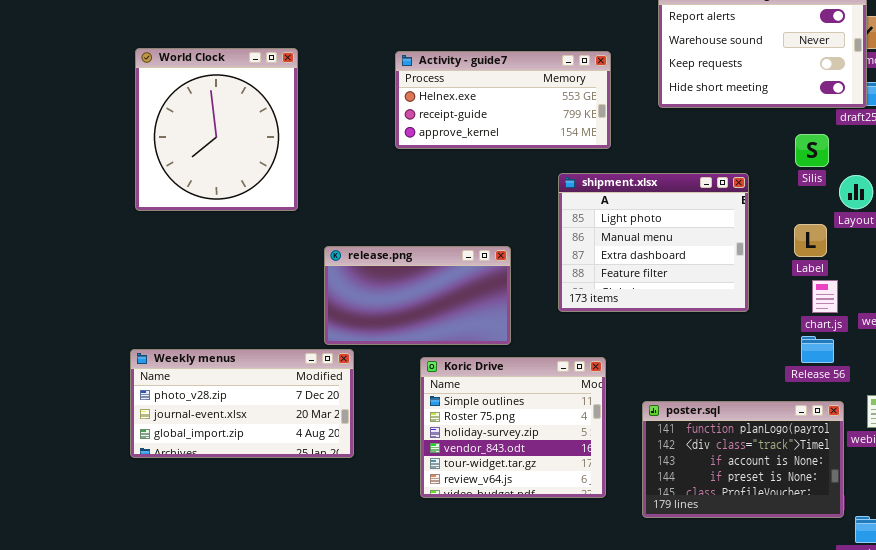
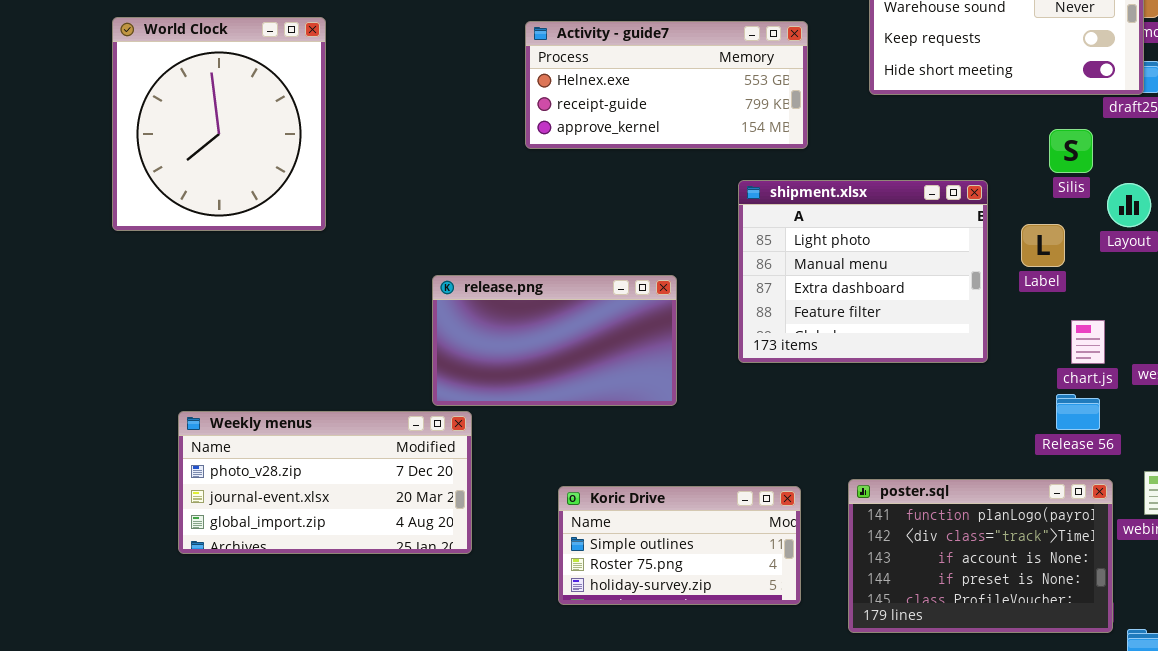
World Clock: [135,48,298,211] -> [112,17,326,231], moved
Label: [794,224,827,257] -> [1021,224,1065,267], moved
Koric Drive: [420,357,606,498] -> [558,486,801,605], resized

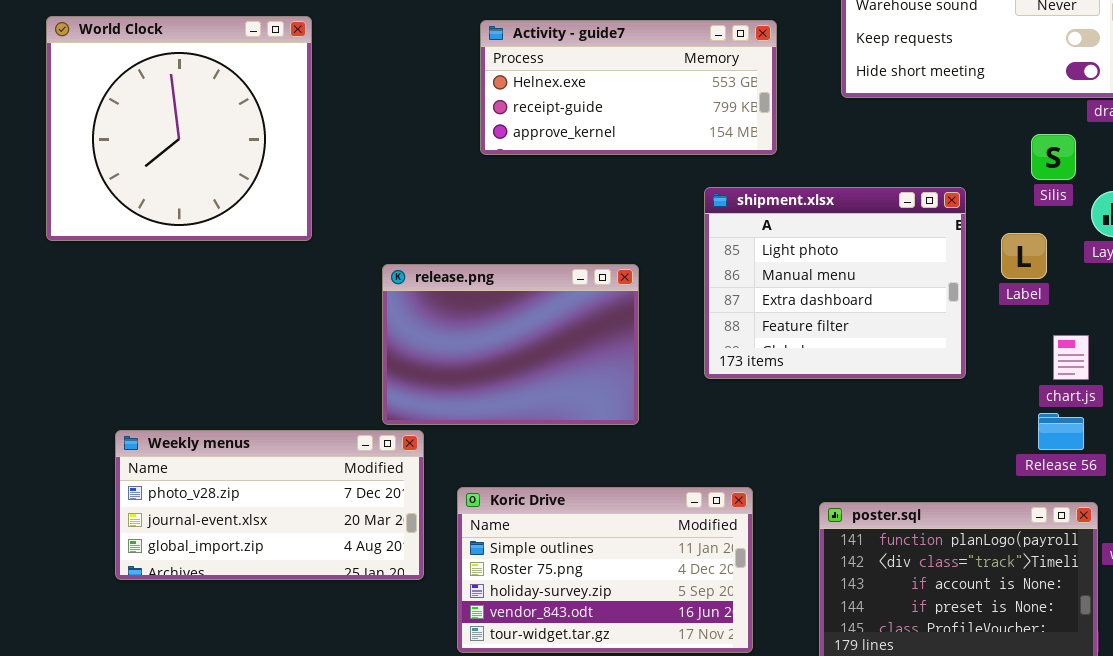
World Clock: [112,17,326,231] -> [46,16,312,241], resized
release.png: [432,275,677,406] -> [382,264,639,425], resized
Koric Drive: [558,486,801,605] -> [457,487,753,653], moved, resized

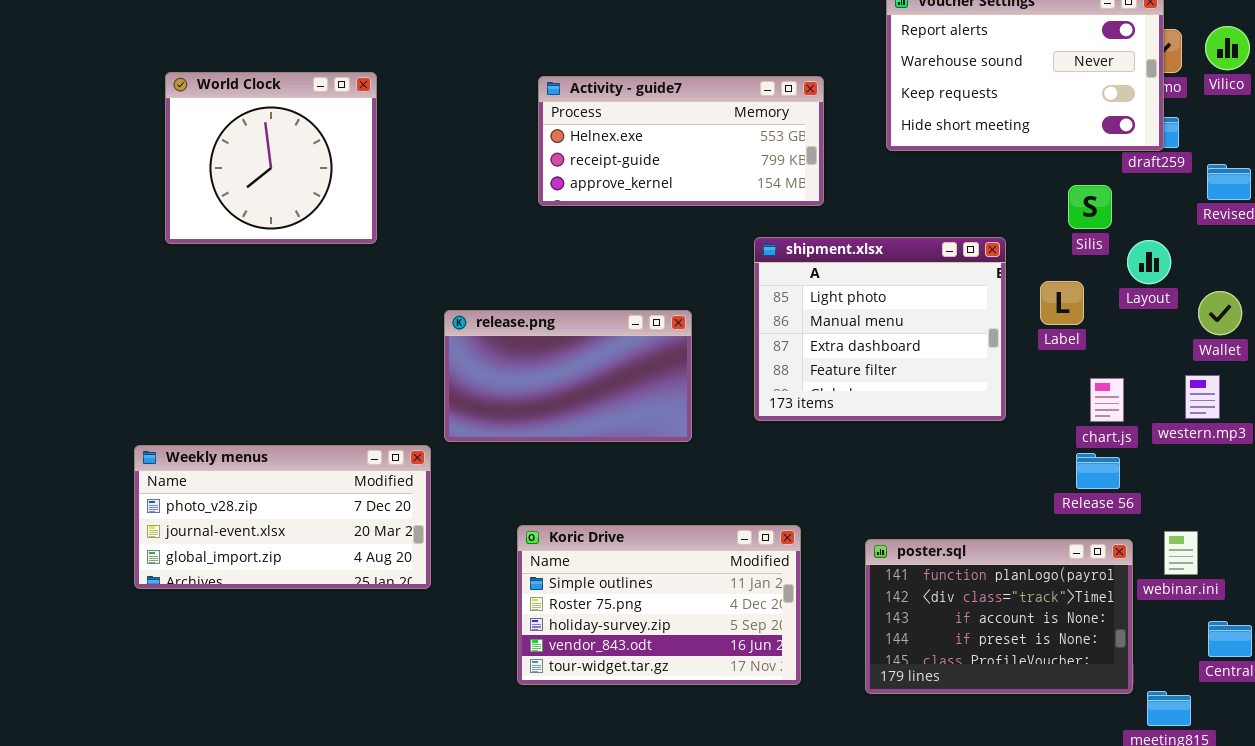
World Clock: [46,16,312,241] -> [165,72,377,244], resized
release.png: [382,264,639,425] -> [444,310,692,442], resized
Weekly menus: [115,430,424,580] -> [134,445,431,589], moved

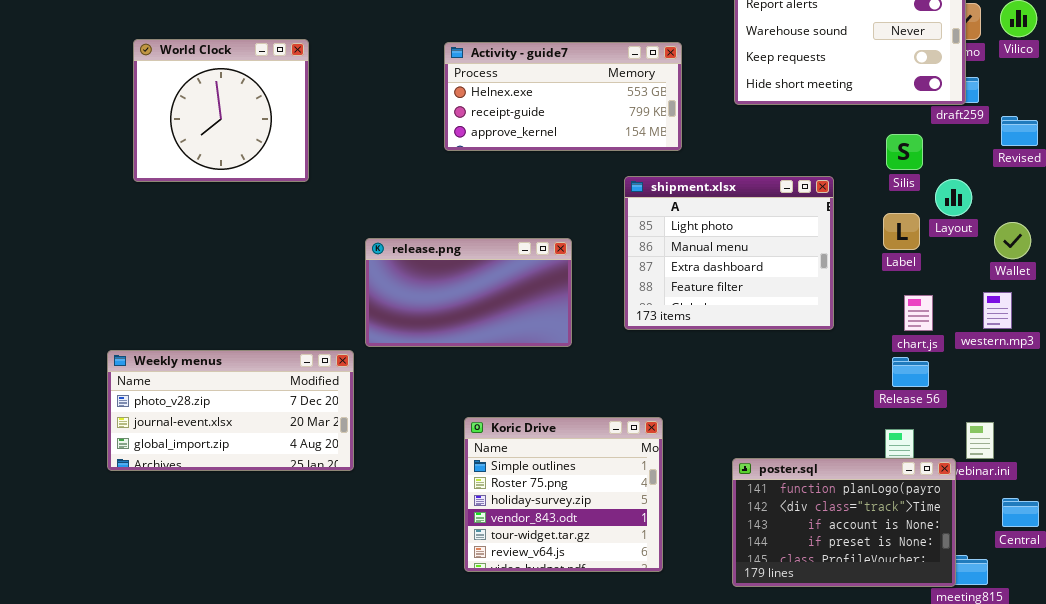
Label: [1040,281,1084,325] -> [883,213,920,250], moved
Koric Drive: [517,525,801,685] -> [464,417,663,572], resized
poster.sql: [865,539,1133,694] -> [732,458,956,587], moved

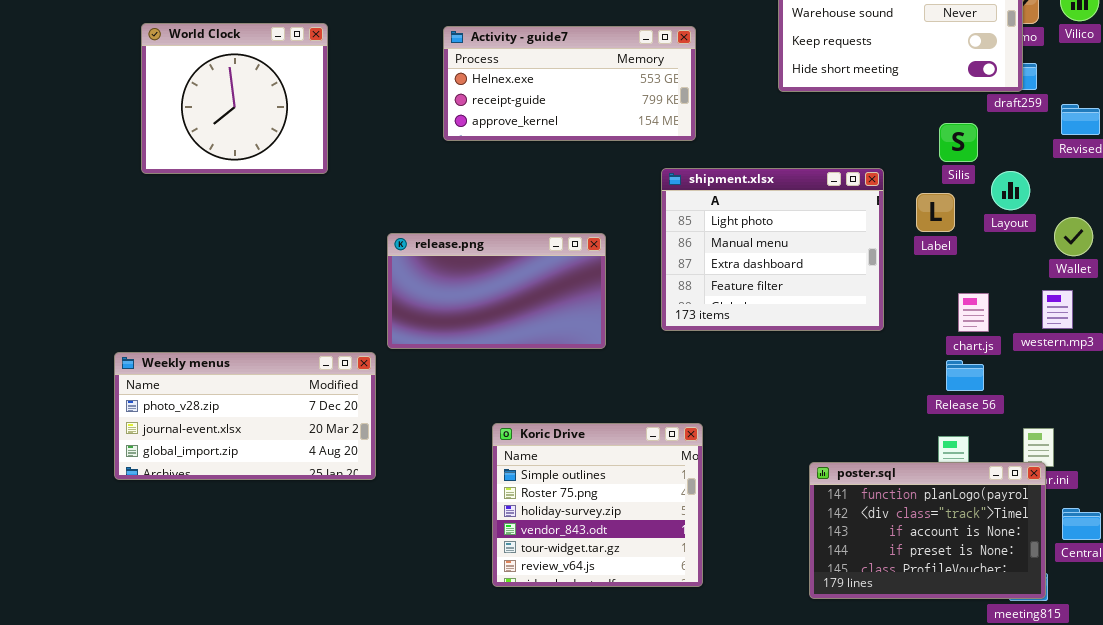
Activity - guide7: [444,42,682,151] -> [443,26,696,141], moved
Label: [883,213,920,250] -> [916,193,955,232], moved
poster.sql: [732,458,956,587] -> [809,462,1046,599], moved

